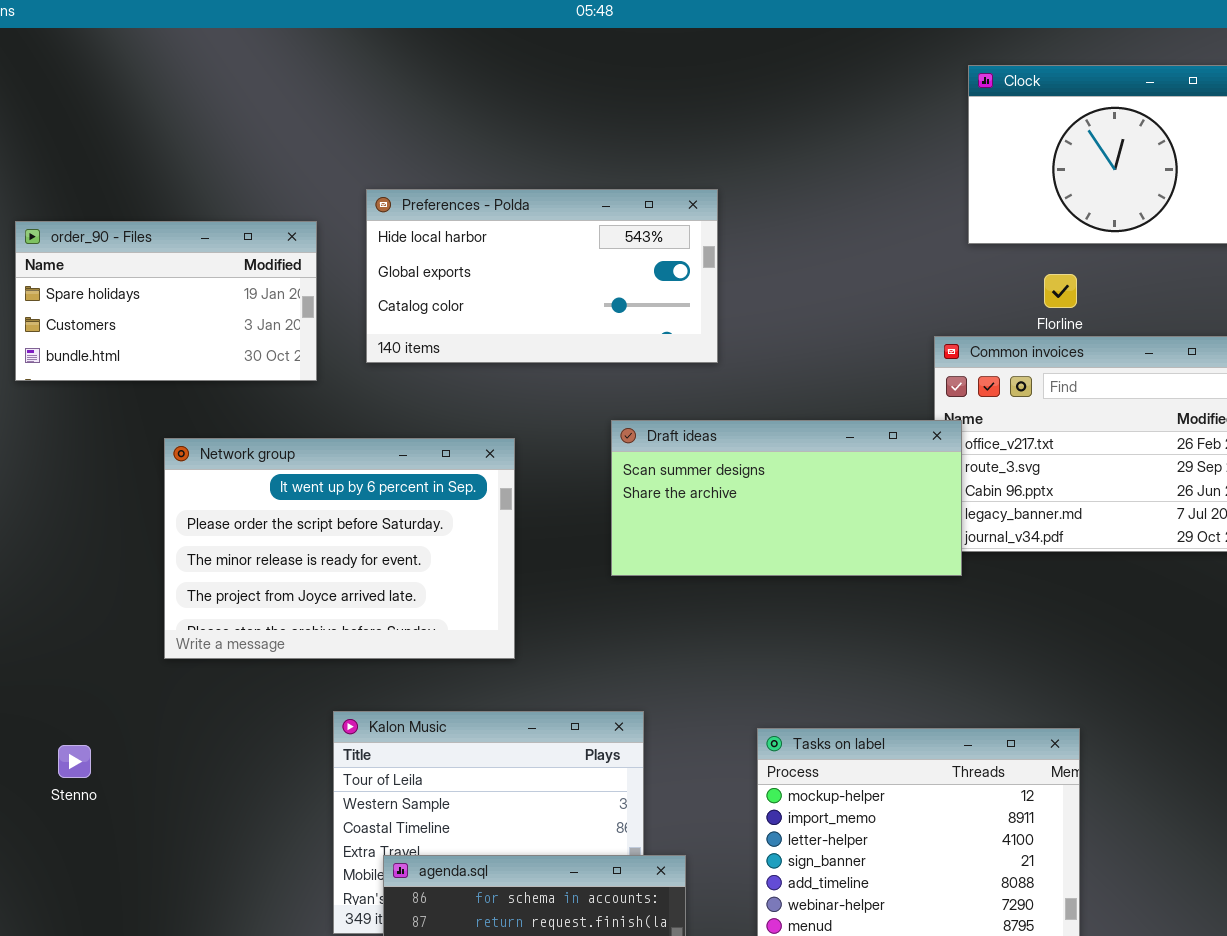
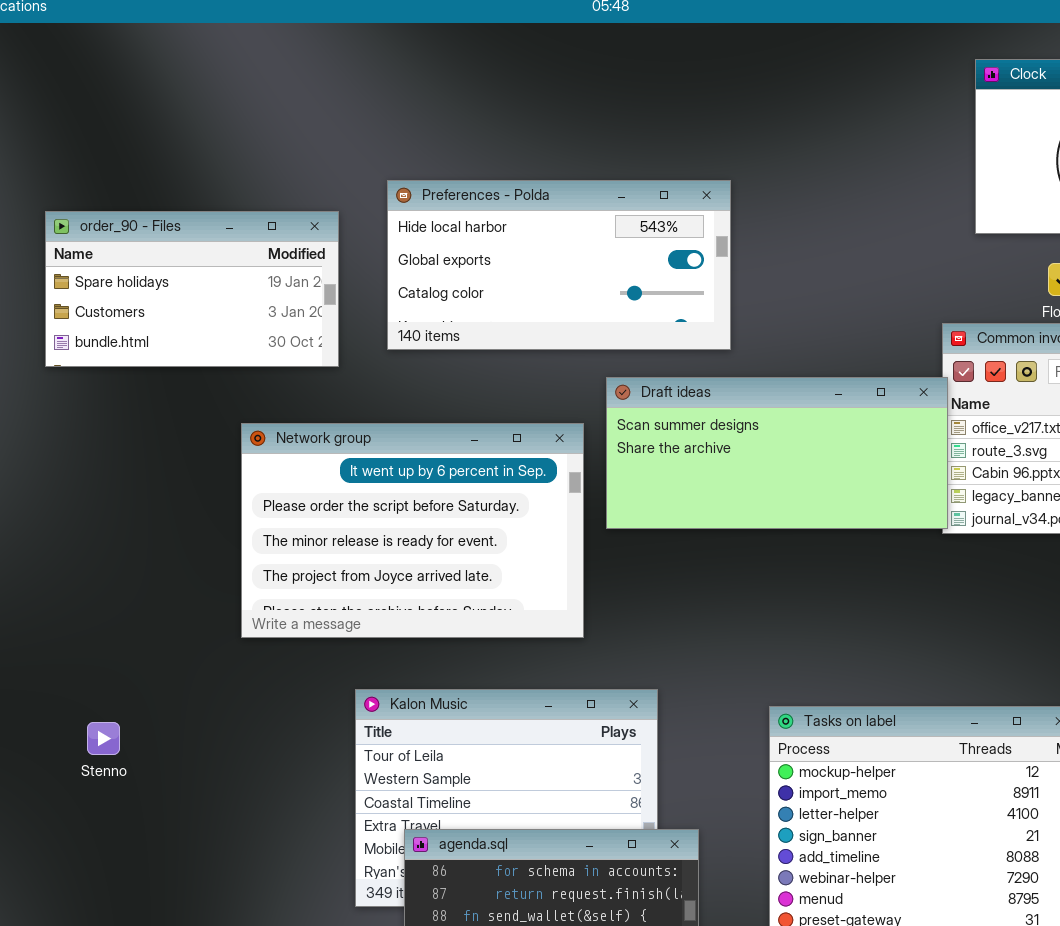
Draft ideas: [611,420,962,576] -> [606,377,948,529], moved
Network group: [164,438,515,659] -> [241,423,584,638], moved

